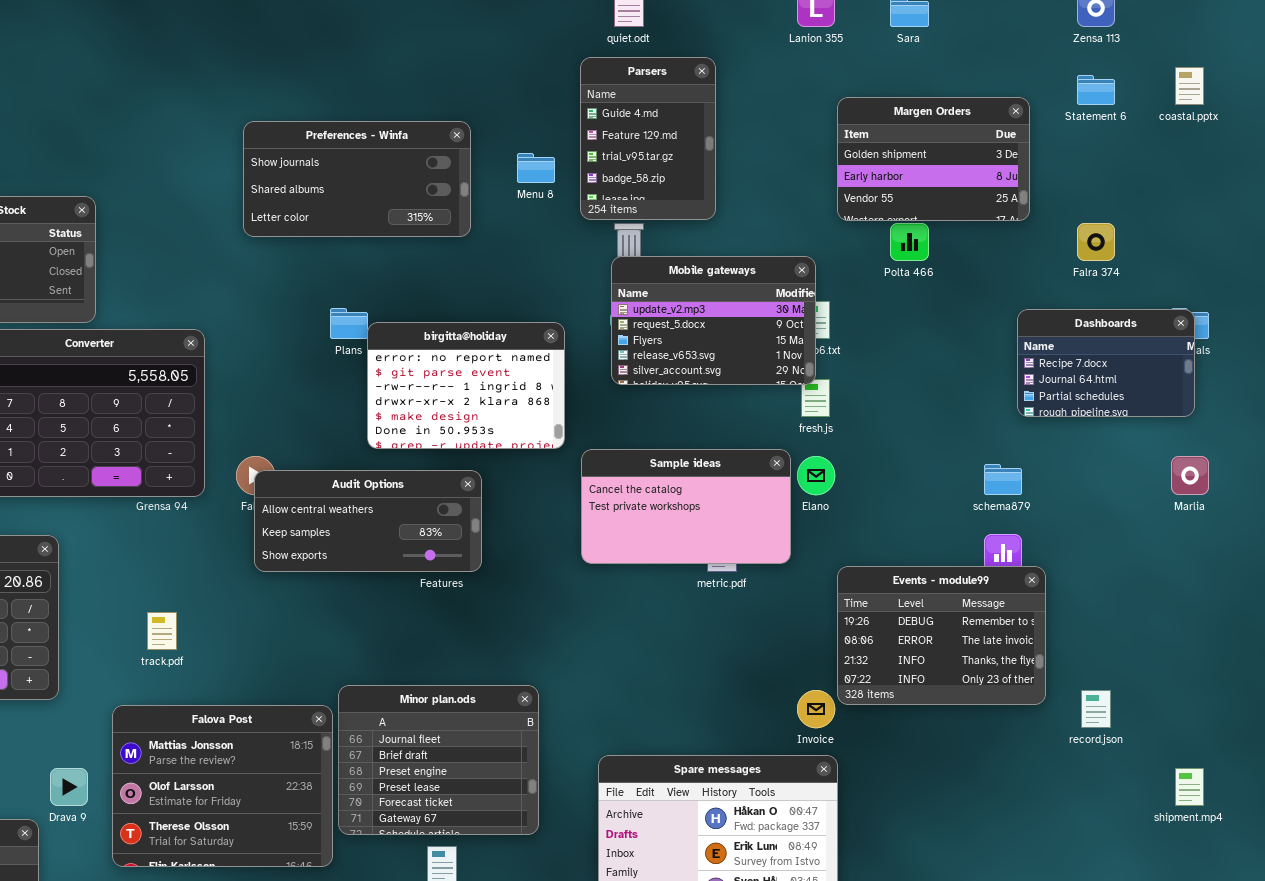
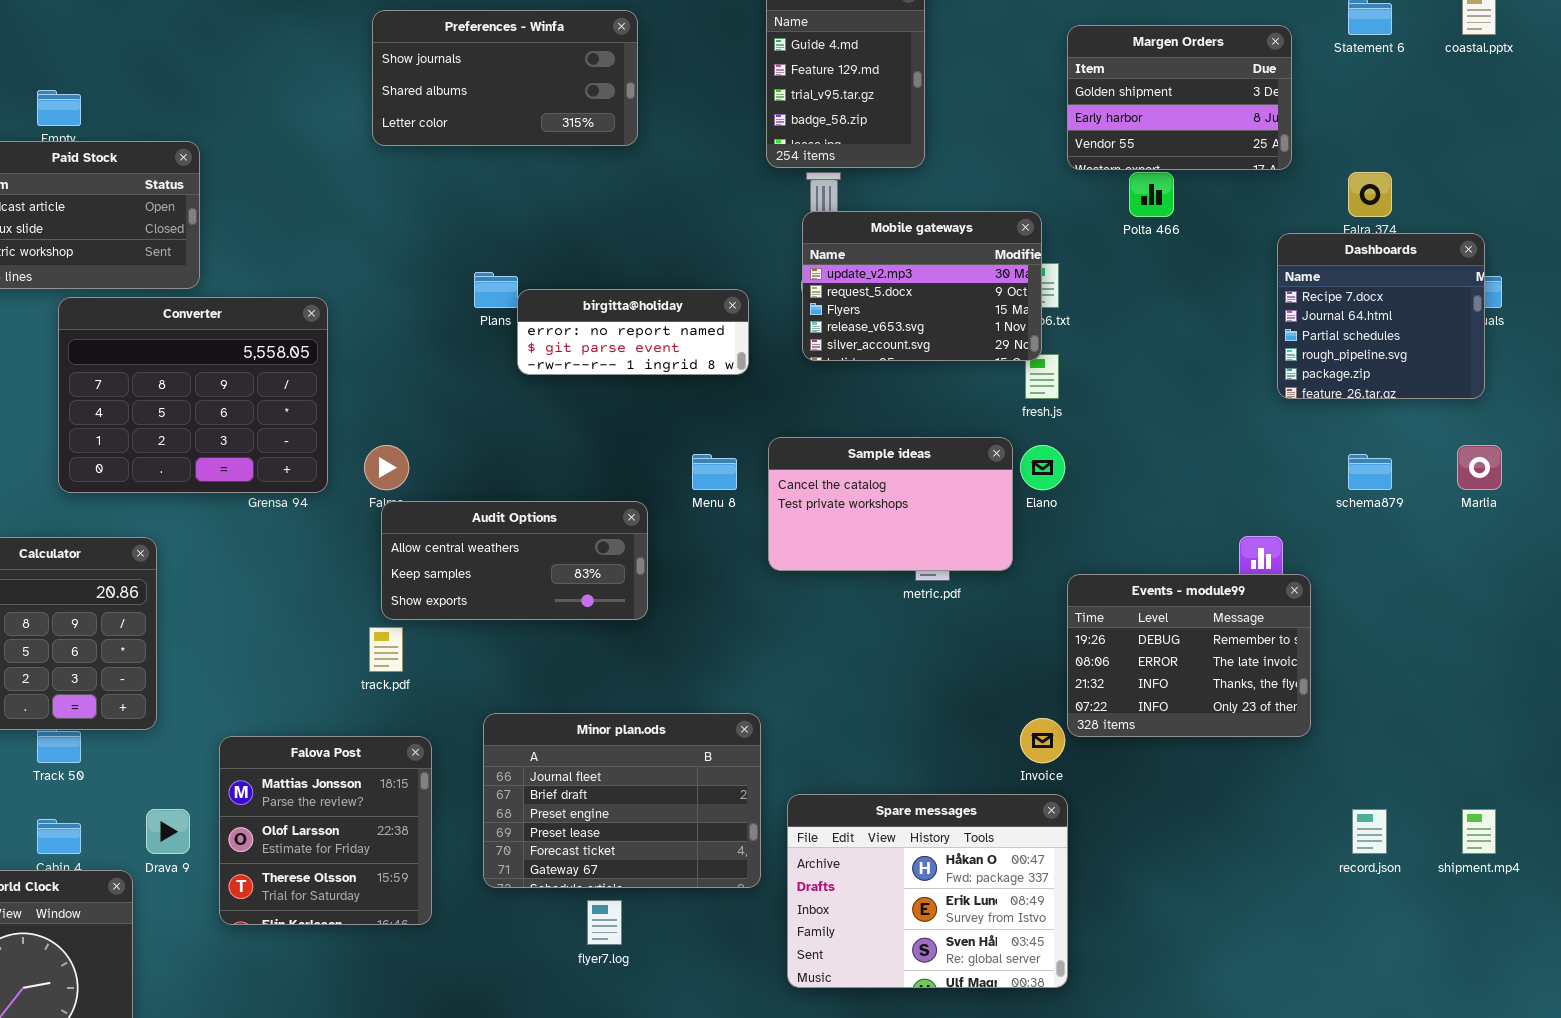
Preferences - Winfa: [243,121,471,237] -> [372,10,638,146], moved
Menu 8: [517,153,555,183] -> [692,454,737,490], moved
Dashboards: [1017,309,1195,417] -> [1277,233,1485,399], resized
birgitta@holiday: [367,322,565,449] -> [517,289,749,375], resized
schema879: [984,464,1022,495] -> [1348,454,1392,490], moved
Audit Options: [254,470,482,572] -> [381,501,648,620], moved
track.pdf: [147,612,177,650] -> [369,627,403,672], moved
Minor plan.ods: [338,685,539,835] -> [483,713,761,888], resized
record.json: [1081,690,1111,728] -> [1352,809,1387,854], moved
Falova Post: [112,705,333,867] -> [219,736,432,925], resized

